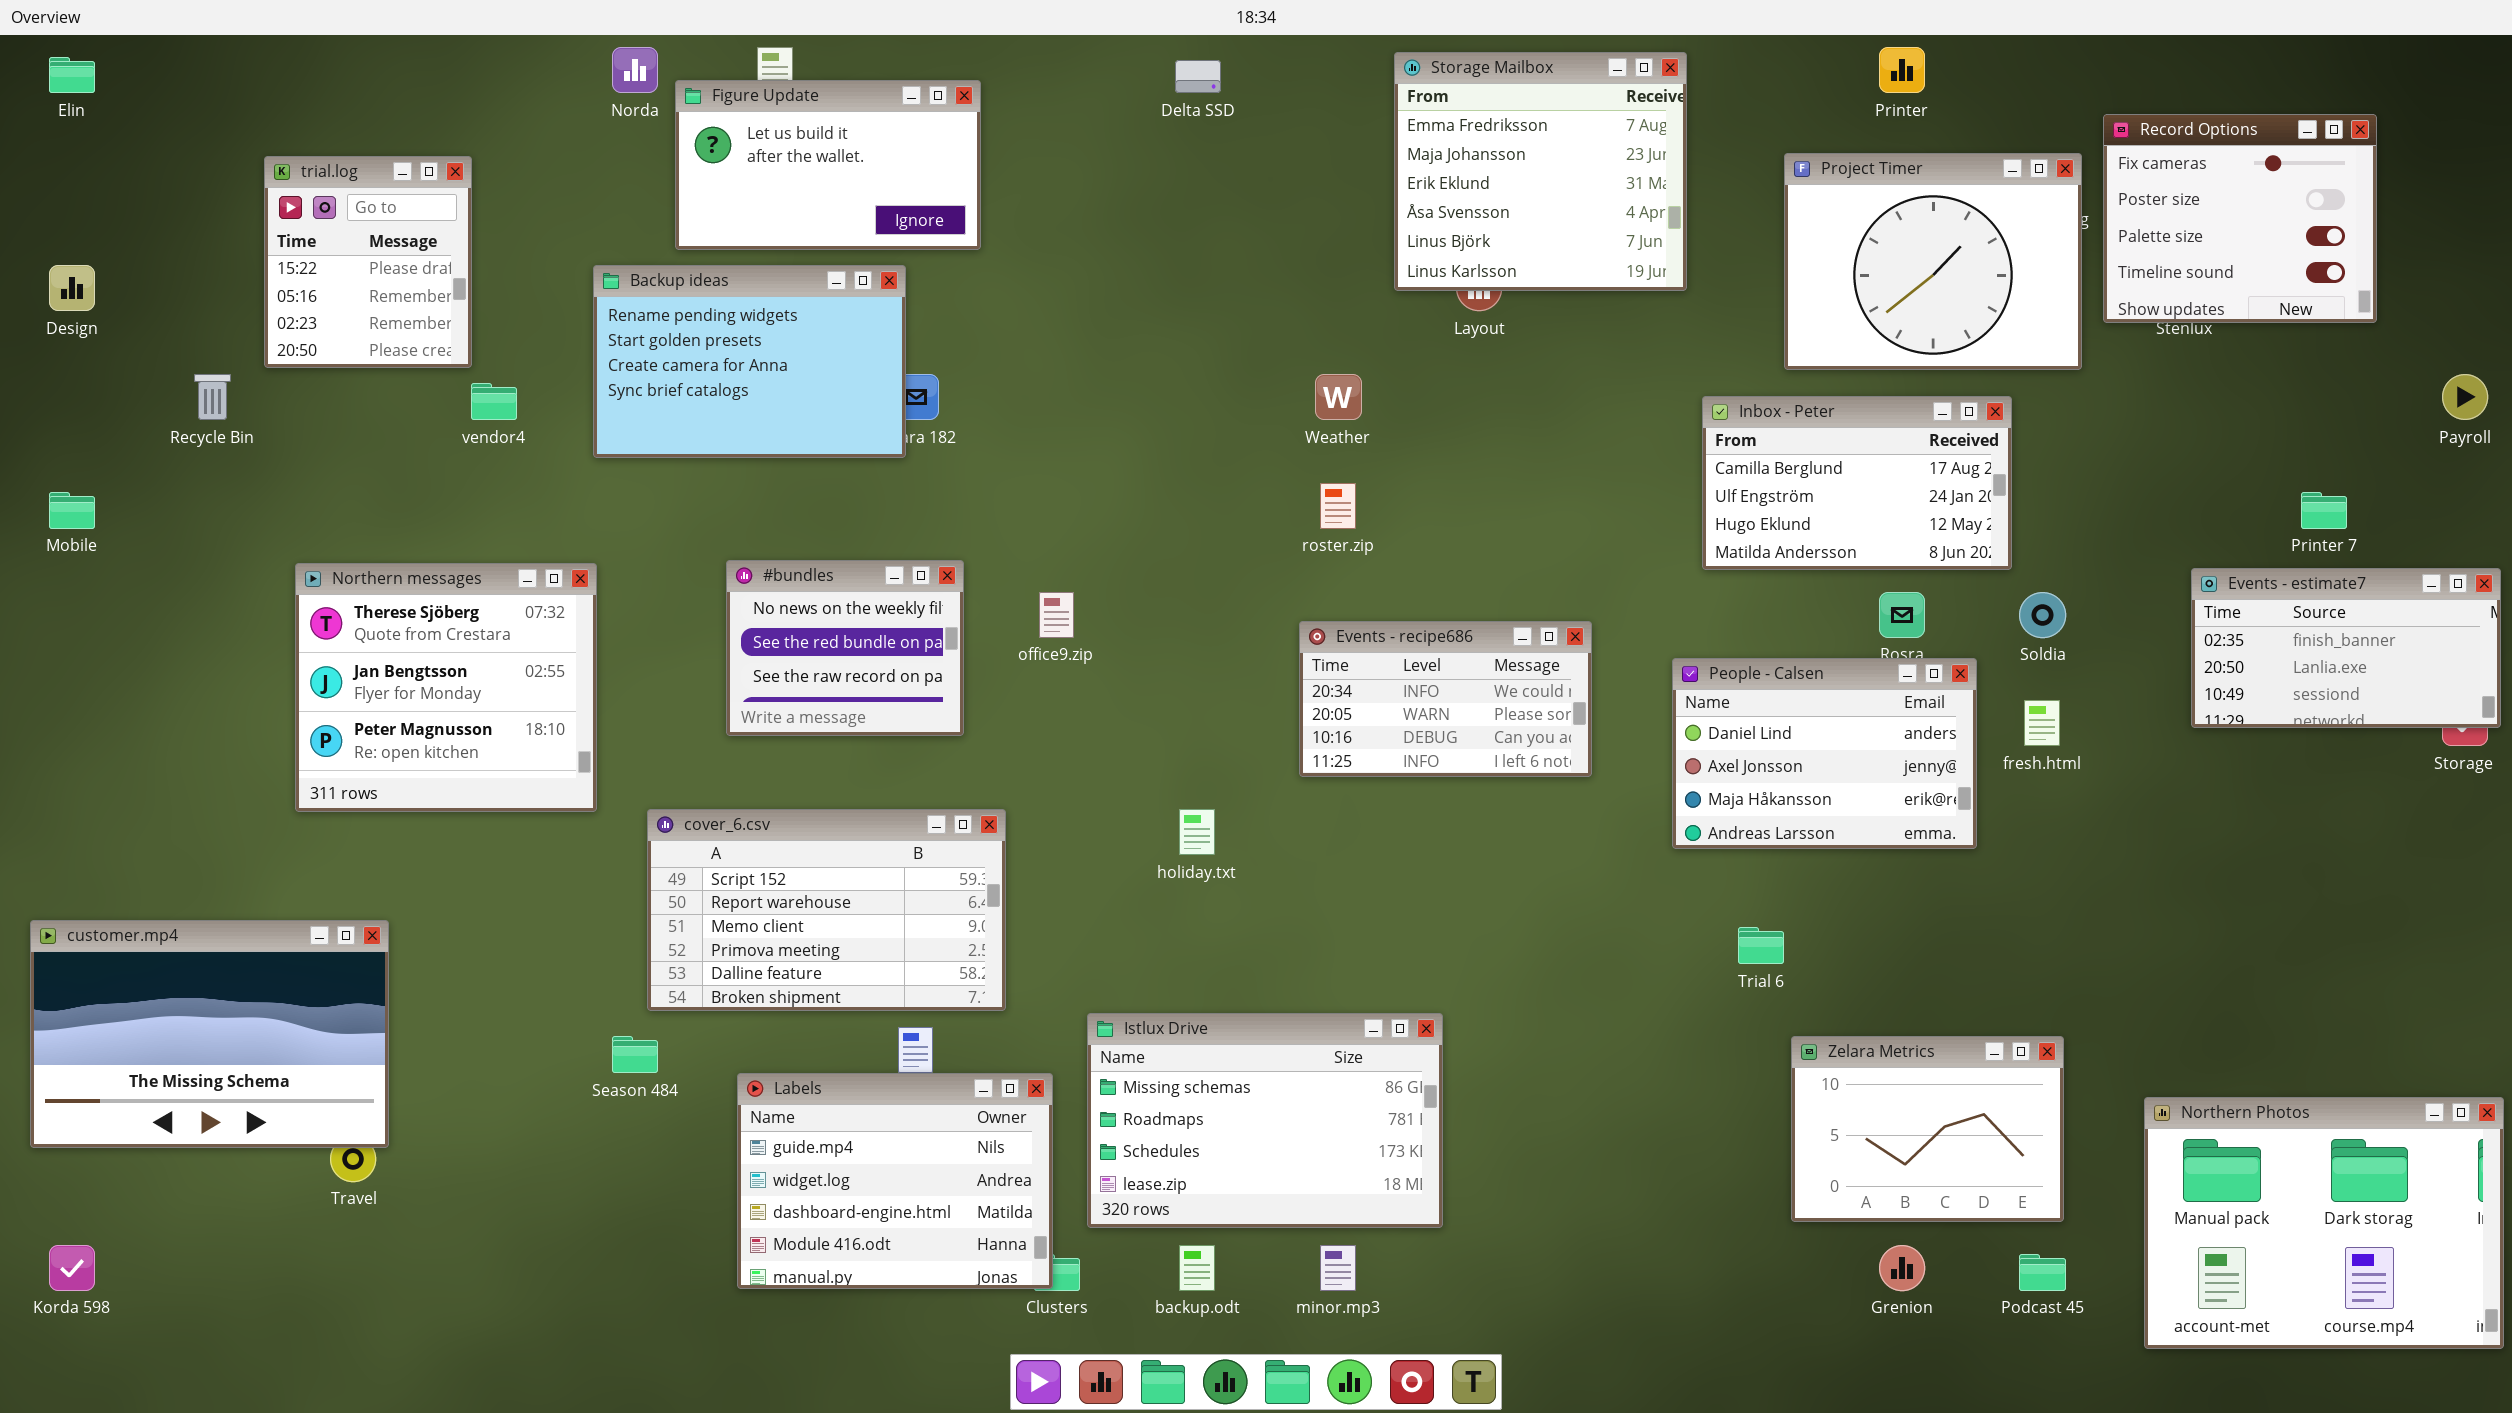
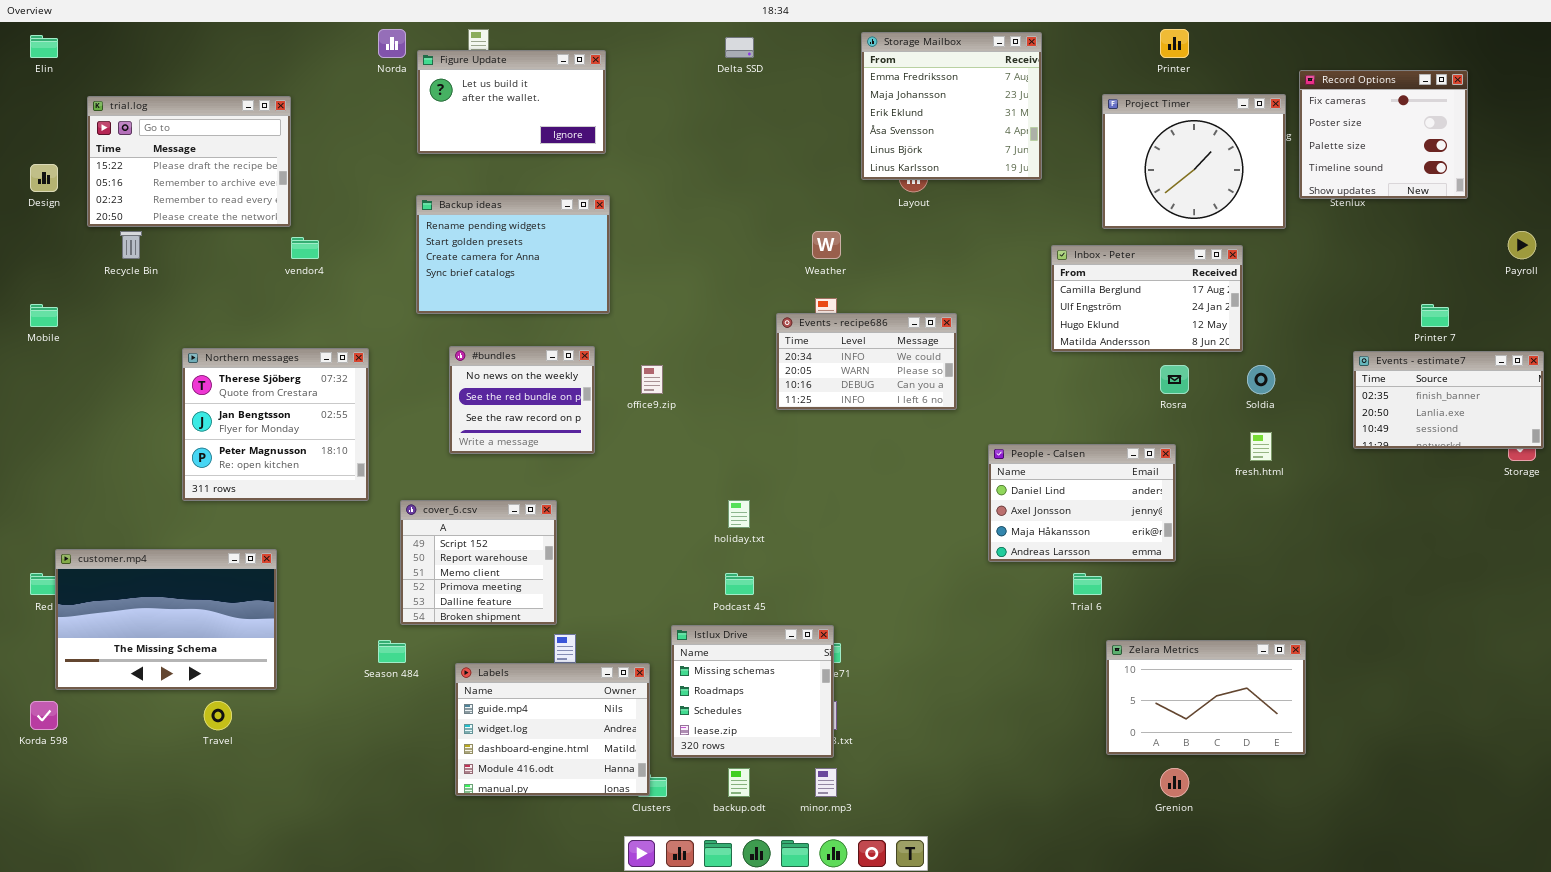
trial.log: [264,156,472,368] -> [87,96,291,227], resized
Backup ideas: [593,265,906,458] -> [416,195,610,314], moved
Events - recipe686: [1299,621,1592,777] -> [776,313,957,410], moved
People - Calsen: [1672,658,1977,849] -> [988,444,1176,562], moved
cover_6.csv: [647,809,1006,1011] -> [400,500,557,625], resized
customer.mp4: [30,920,389,1148] -> [55,549,277,690], moved
Istlux Drive: [1087,1013,1443,1228] -> [671,625,834,758], resized
Zelara Metrics: [1791,1036,2064,1222] -> [1106,640,1306,755], resized
Northern Photos: [2144,1097,2504,1349] -> none, closed
Korda 598: [49,1245,95,1291] -> [30,701,58,730], moved
Podcast 45: [2019,1254,2066,1291] -> [725,573,754,595], moved

